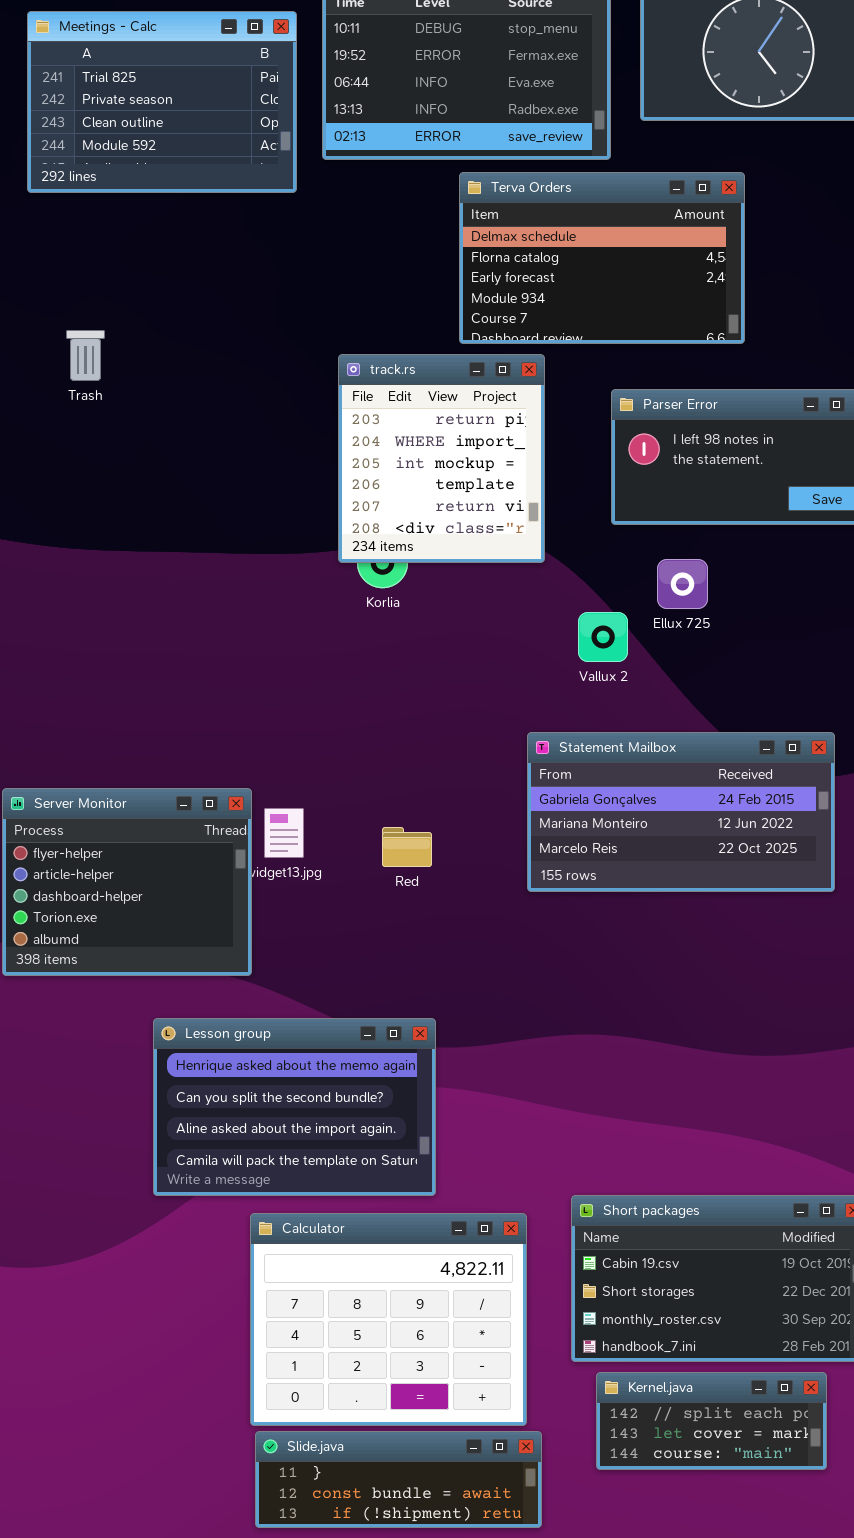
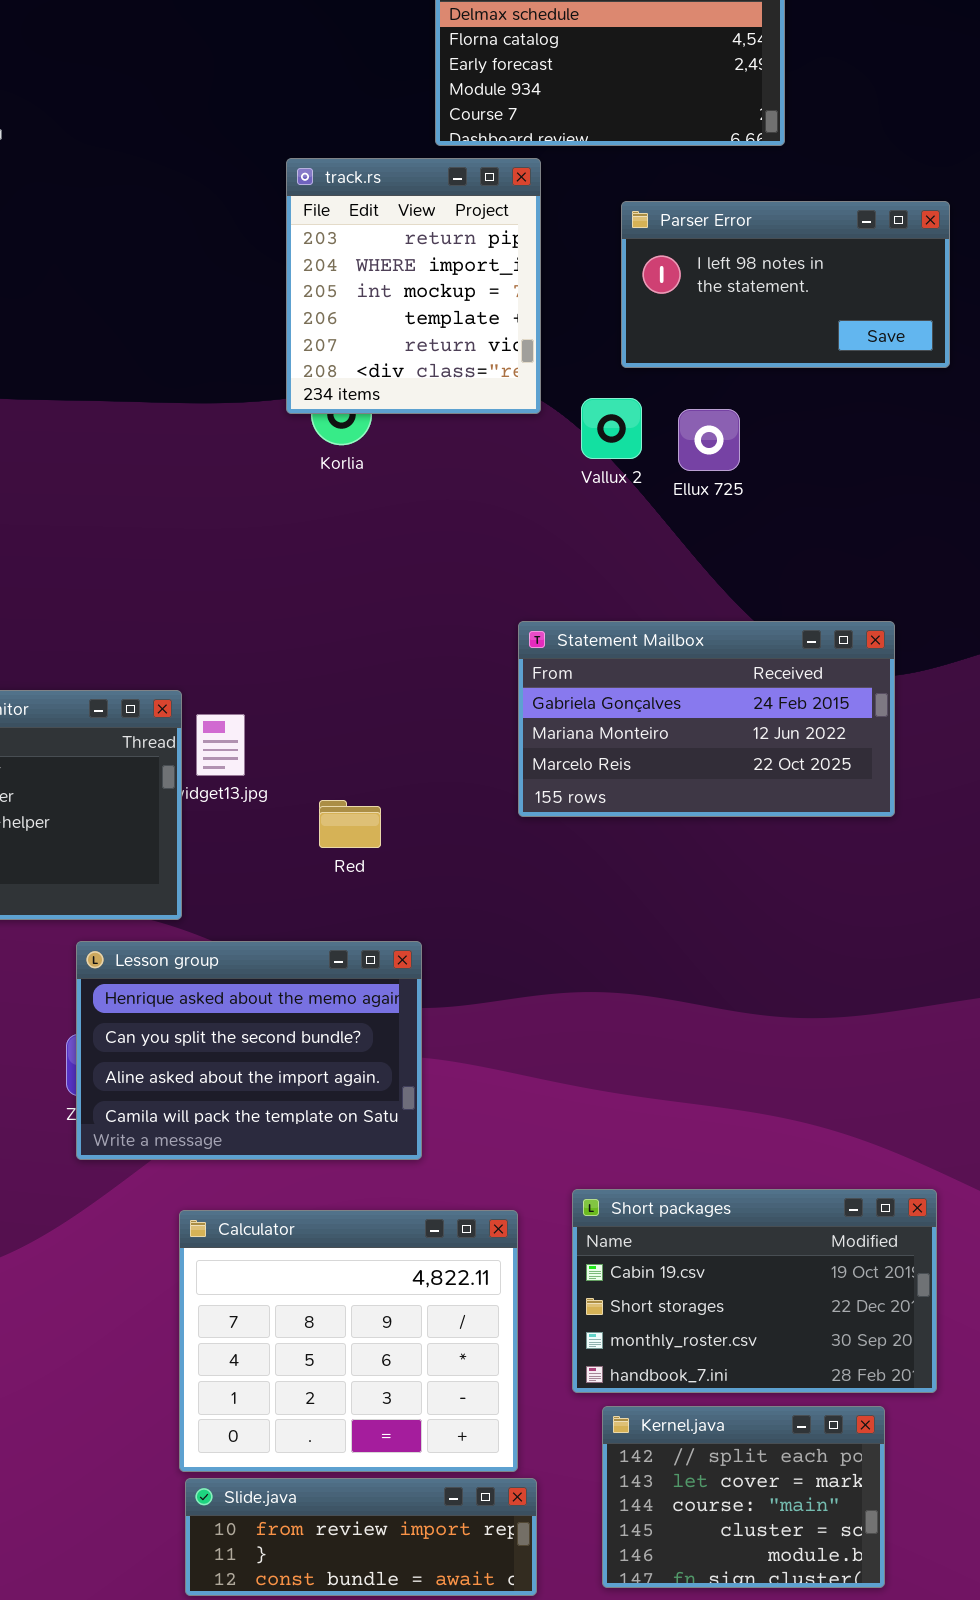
Vallux 2: [578,612,628,662] -> [581,398,642,459], moved
Red: [382,827,432,867] -> [319,800,381,848], moved
Lesson group: [153,1018,436,1196] -> [76,941,422,1160], moved
Kernel.java: [596,1372,827,1470] -> [602,1406,885,1588], resized
Slide.java: [255,1431,542,1528] -> [185,1478,537,1596], scrolled up 1 row

